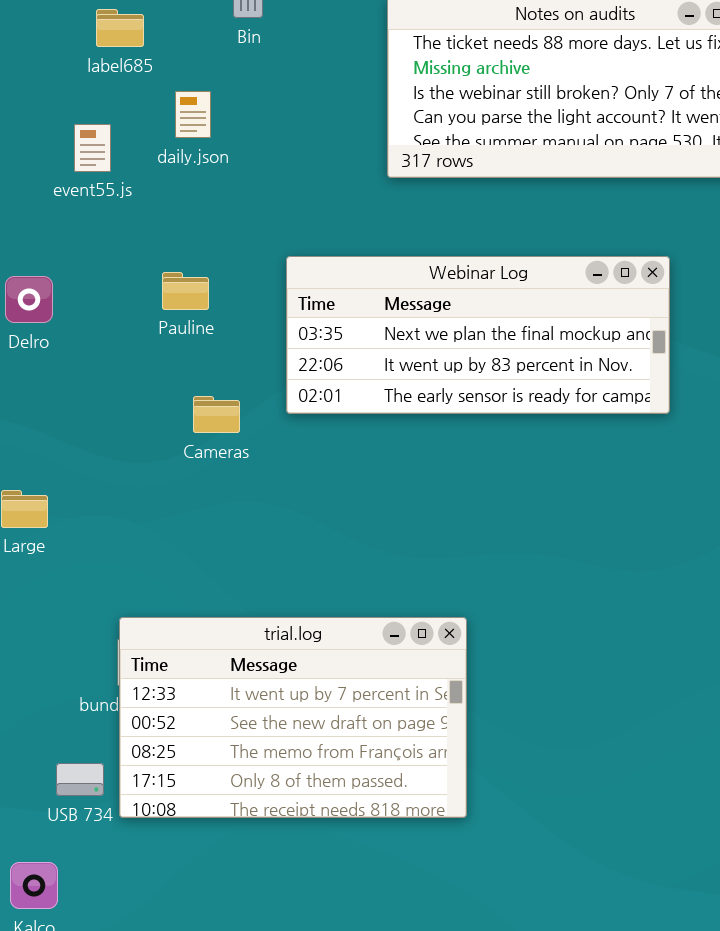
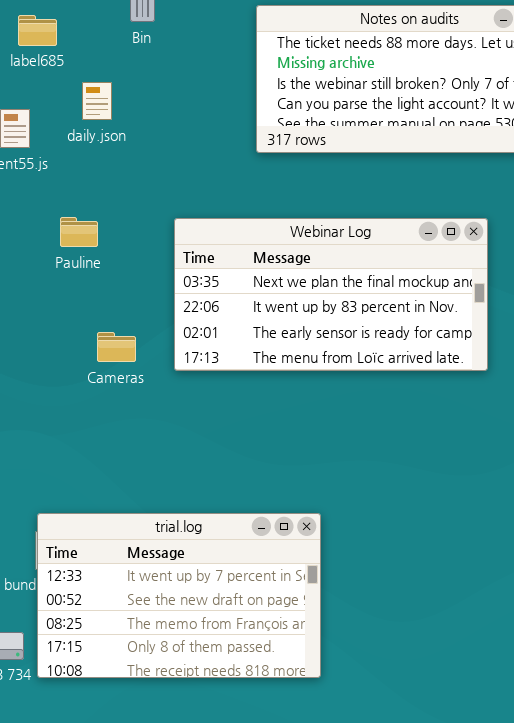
Webinar Log: [286,256,670,414] -> [174,218,488,371], resized
Pauline: [162,272,209,310] -> [60,217,98,247], moved

